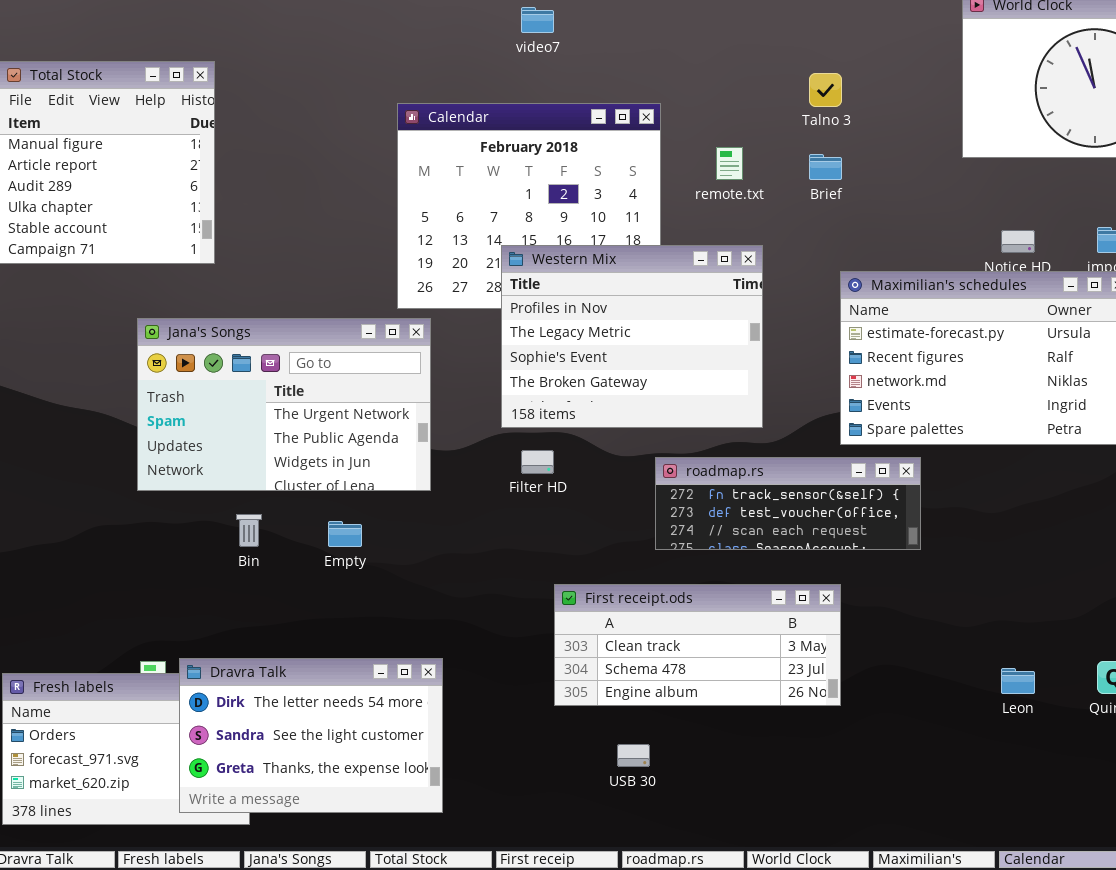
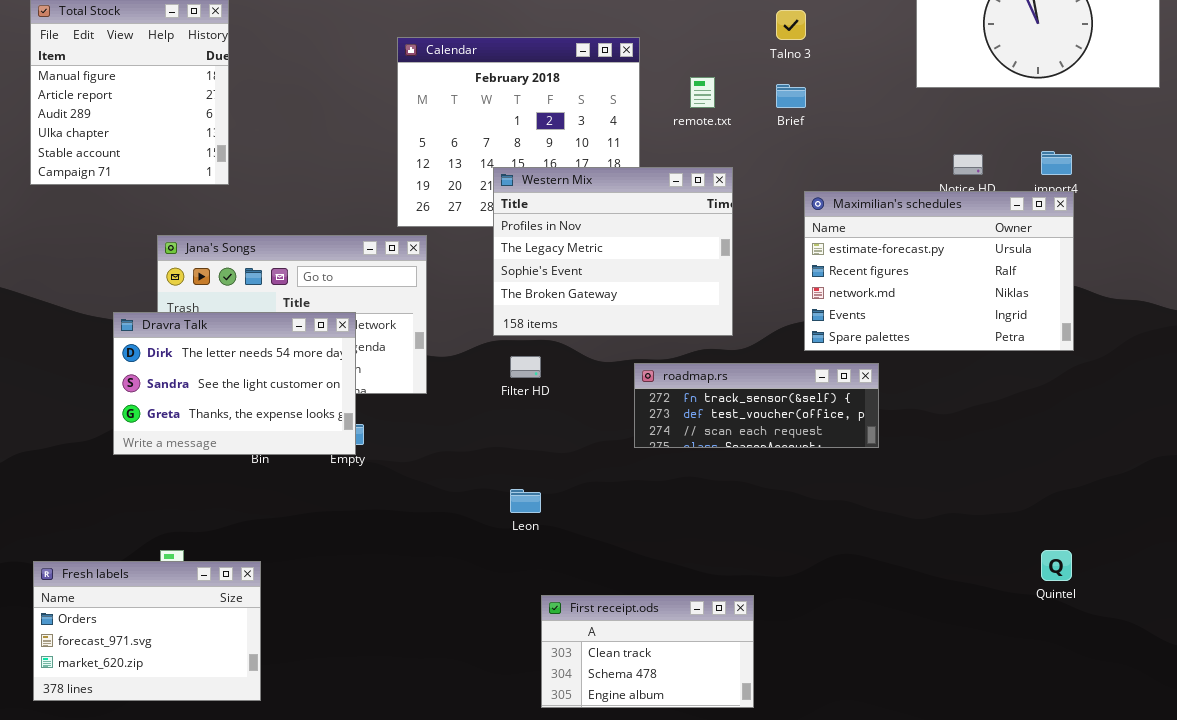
First receipt.ods: [554,584,841,706] -> [541,595,754,708], moved, resized
Dravra Talk: [179,658,443,813] -> [113,312,356,455], moved
Leon: [1001,668,1035,694] -> [510,489,541,513], moved

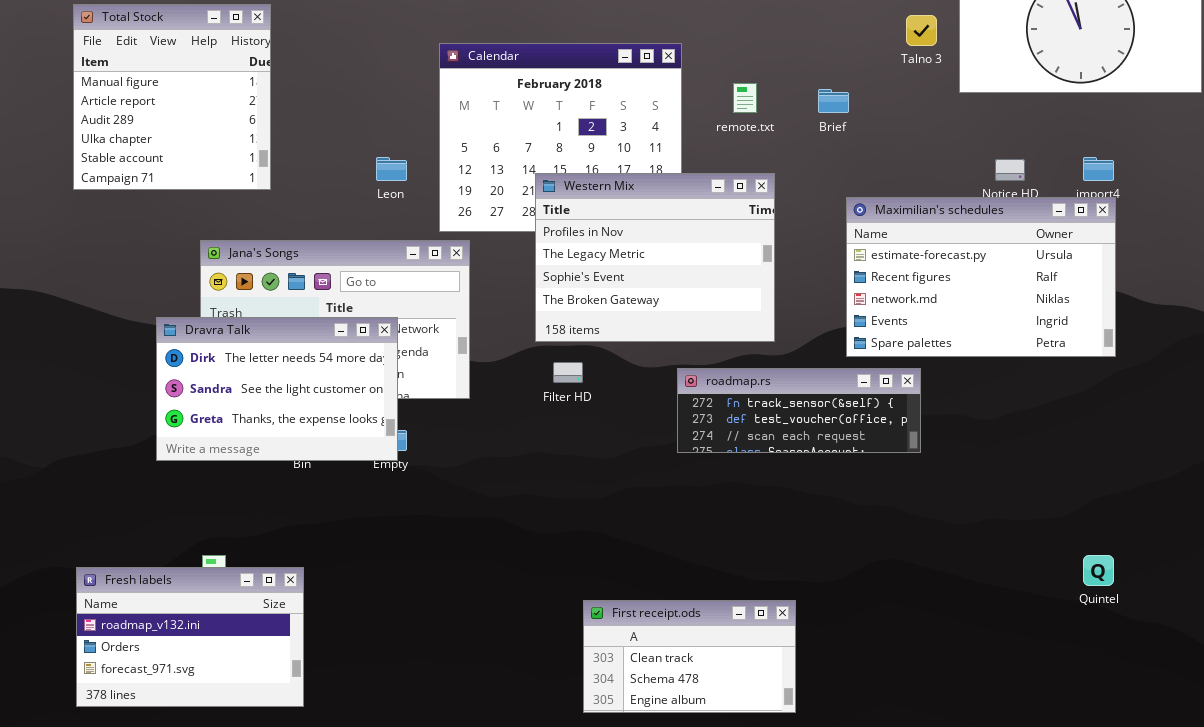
Talno 3: [776,10,806,40] -> [906,15,937,46], moved
Leon: [510,489,541,513] -> [376,157,407,181], moved
Fresh labels: [33,561,261,701] -> [76,567,304,707], scrolled up 1 row

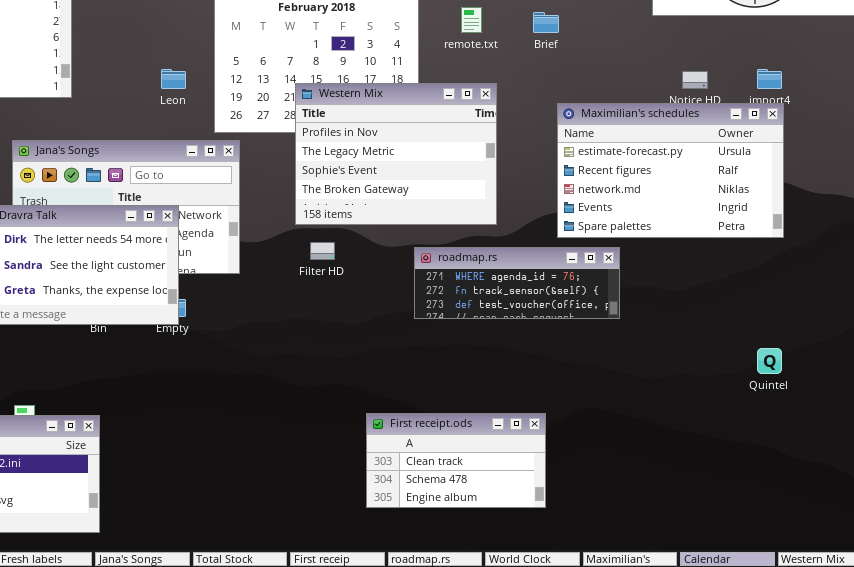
roadmap.rs: [677,368,921,453] -> [414,247,620,319], scrolled up 1 row
Quintel: [1083,555,1114,586] -> [757,348,782,374], moved
First receipt.ods: [583,600,796,713] -> [366,413,546,508], moved

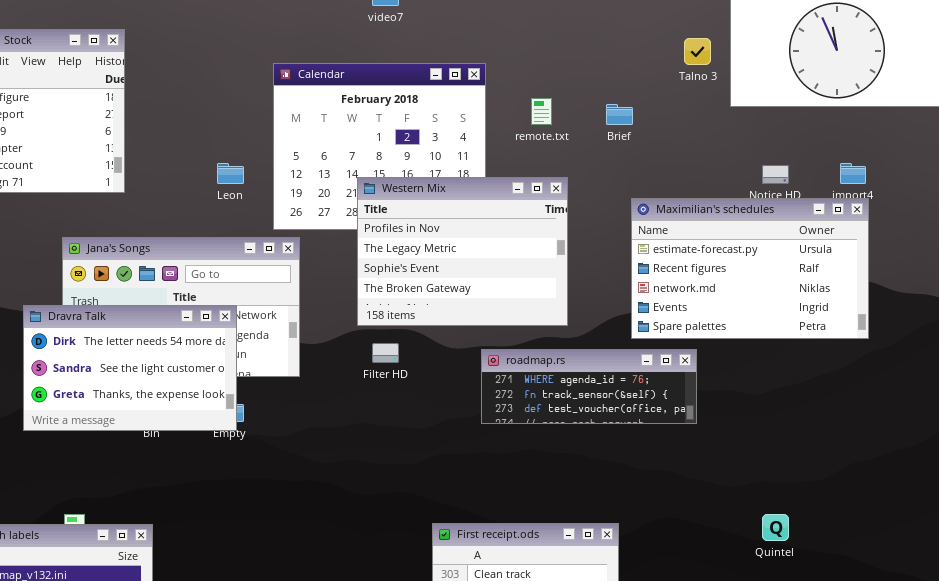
Quintel: [757,348,782,374] -> [762,514,789,541], moved

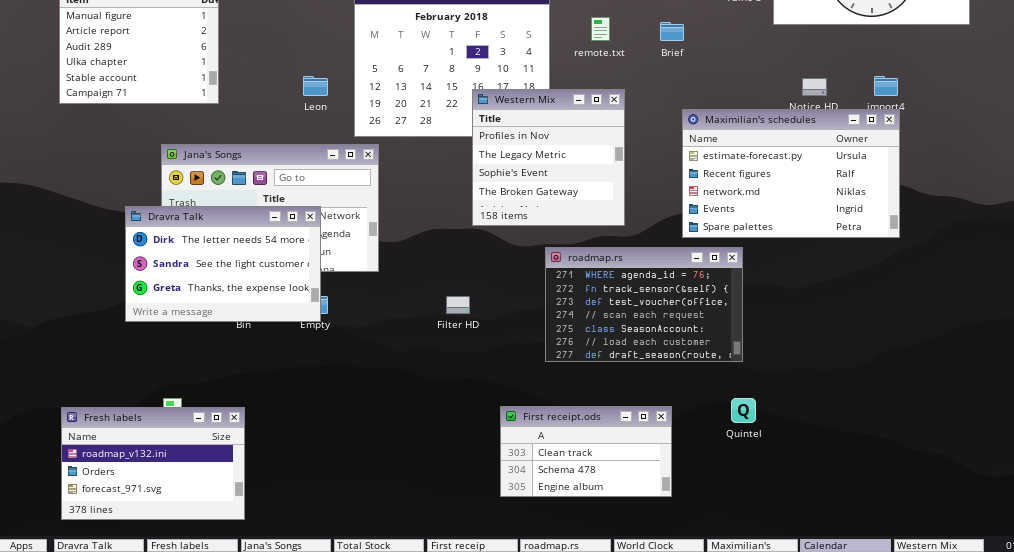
Western Mix: [357,177,568,326] -> [472,89,625,226], resized
Filter HD: [372,343,399,363] -> [446,296,470,314], moved
roadmap.rs: [481,349,697,424] -> [545,247,743,362], resized
Quintel: [762,514,789,541] -> [731,398,756,423], moved

